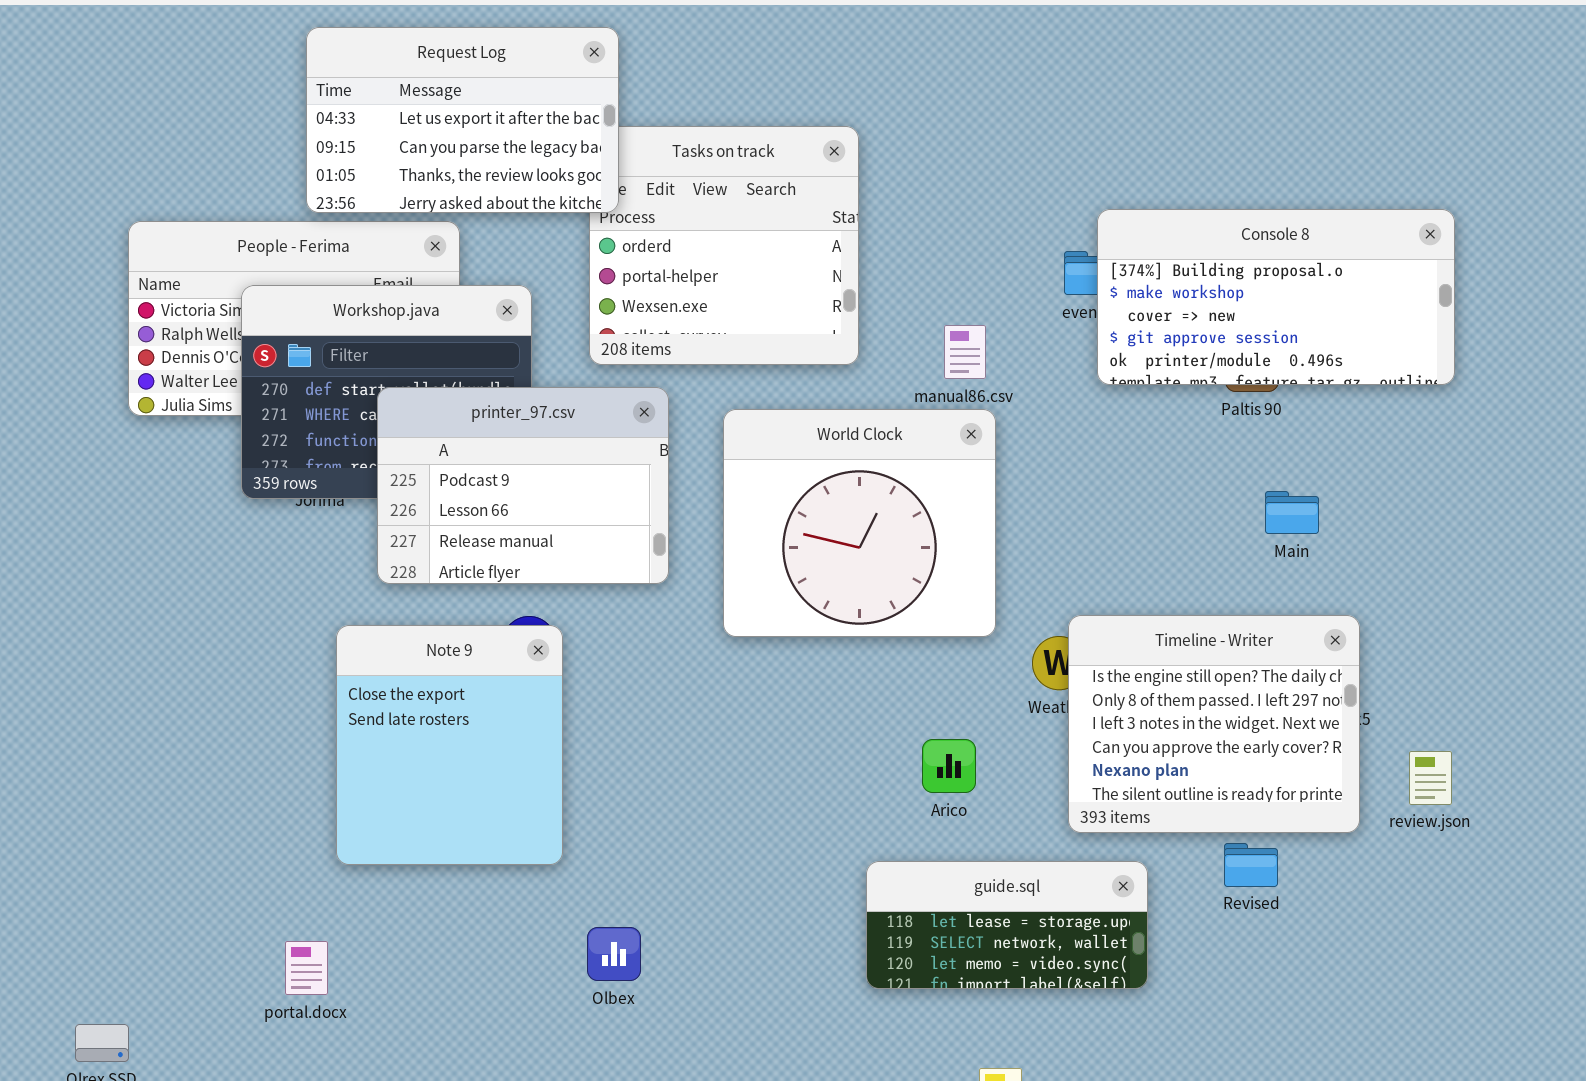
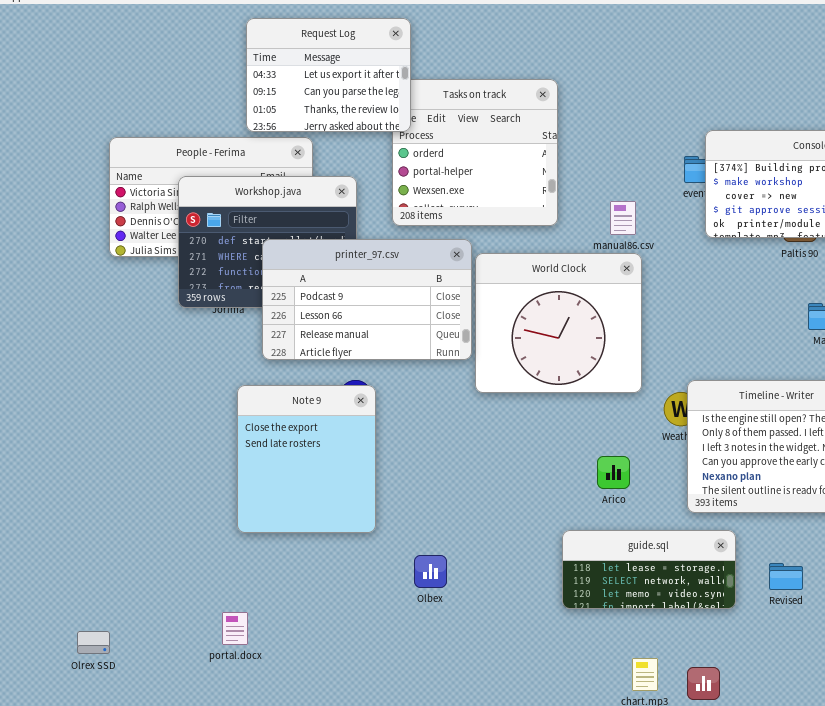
Request Log: [306,27,619,213] -> [246,18,411,132], resized
printer_97.csv: [377,387,669,584] -> [262,239,472,360], resized
Revised: [1224,843,1278,887] -> [769,563,803,590], moved
Olbex: [587,927,641,981] -> [414,555,447,588], moved
portal.docx: [285,941,328,995] -> [222,612,248,645], moved

